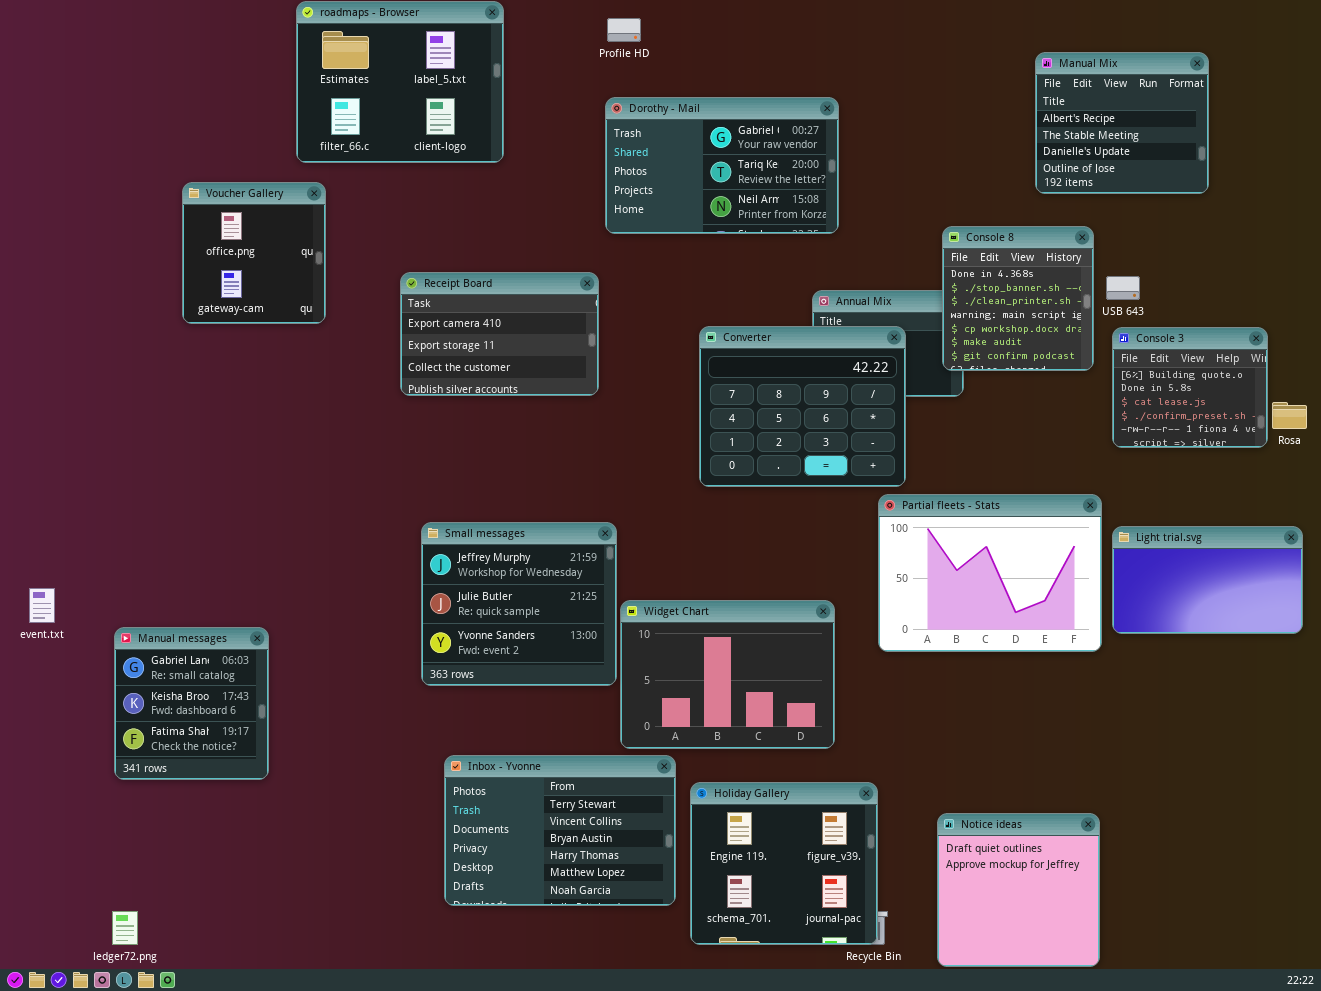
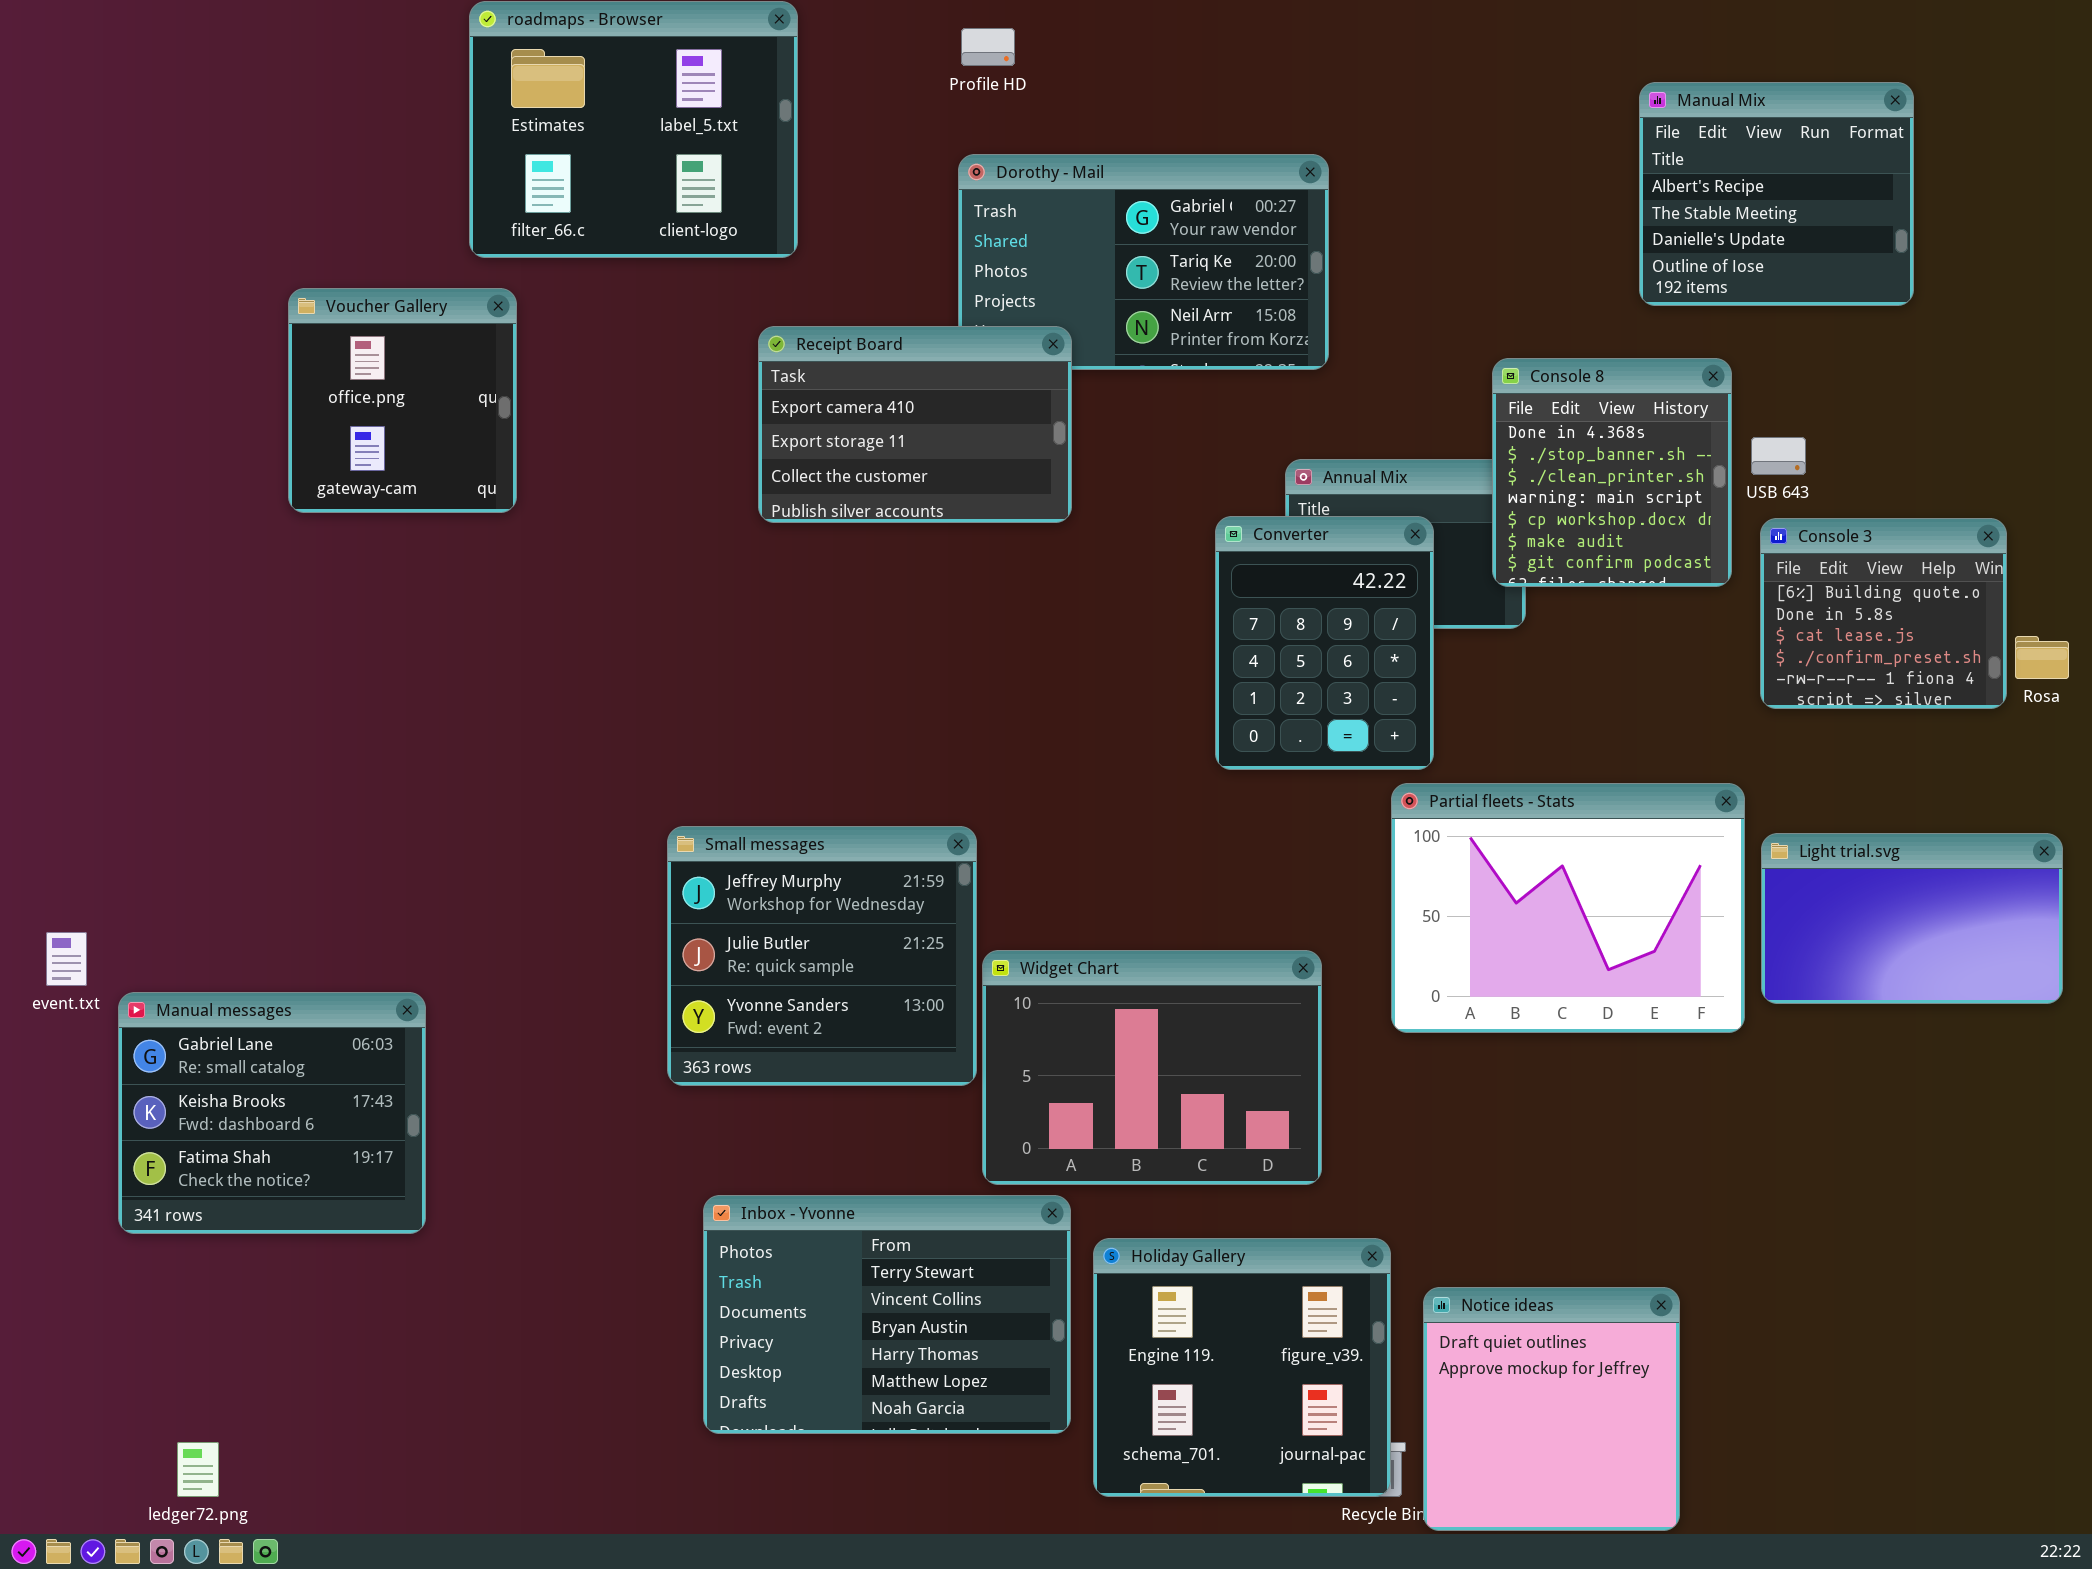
Receipt Board: [400,272,599,396] -> [758,326,1072,523], moved
Converter: [699,326,906,487] -> [1215,516,1434,770], resized
Manual messages: [114,627,269,780] -> [118,992,426,1234], resized
Notice ideas: [937,813,1100,967] -> [1423,1287,1680,1531], moved

